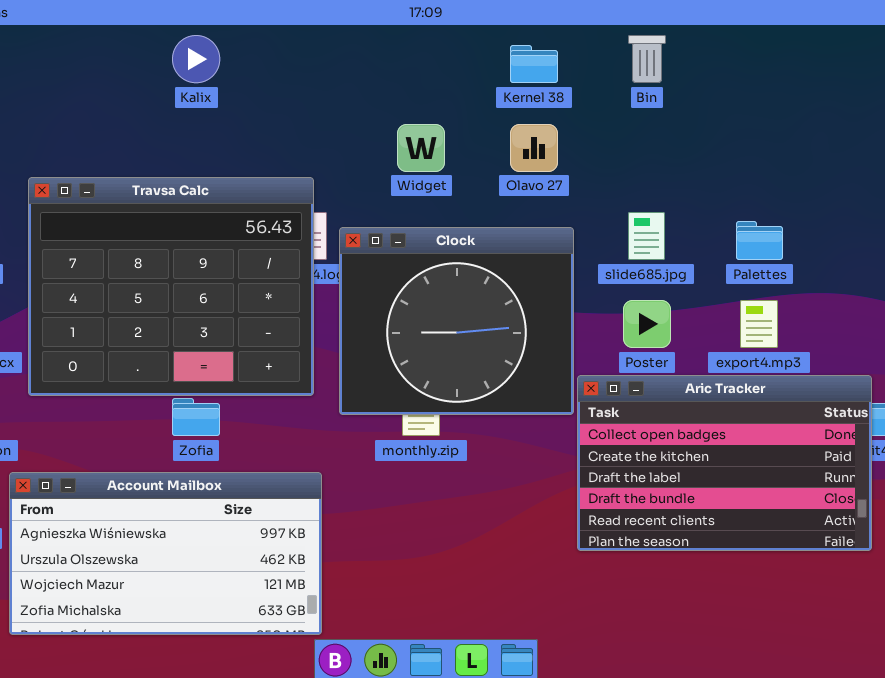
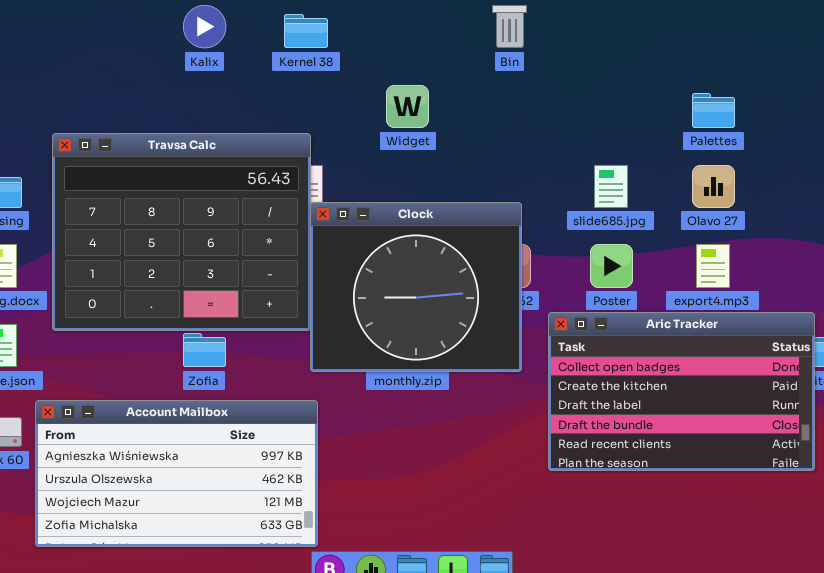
Bin: [628,35,666,83] -> [492,5,527,48], moved
Kernel 38: [510,45,558,83] -> [284,14,328,48], moved
Olavo 27: [510,124,558,172] -> [692,165,735,208], moved
Palettes: [736,221,783,260] -> [692,93,735,128], moved
Clock: [339,227,574,415] -> [310,202,522,372], moved

